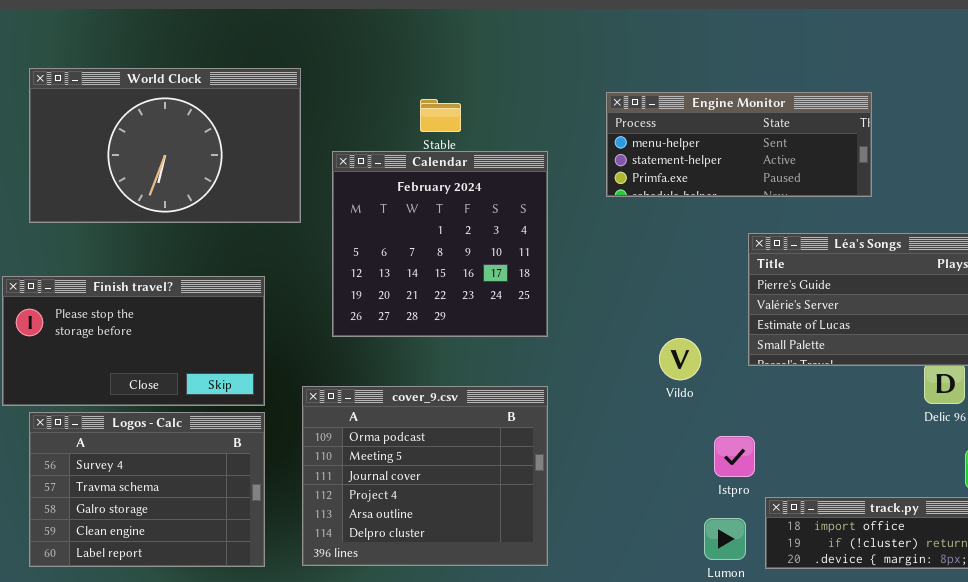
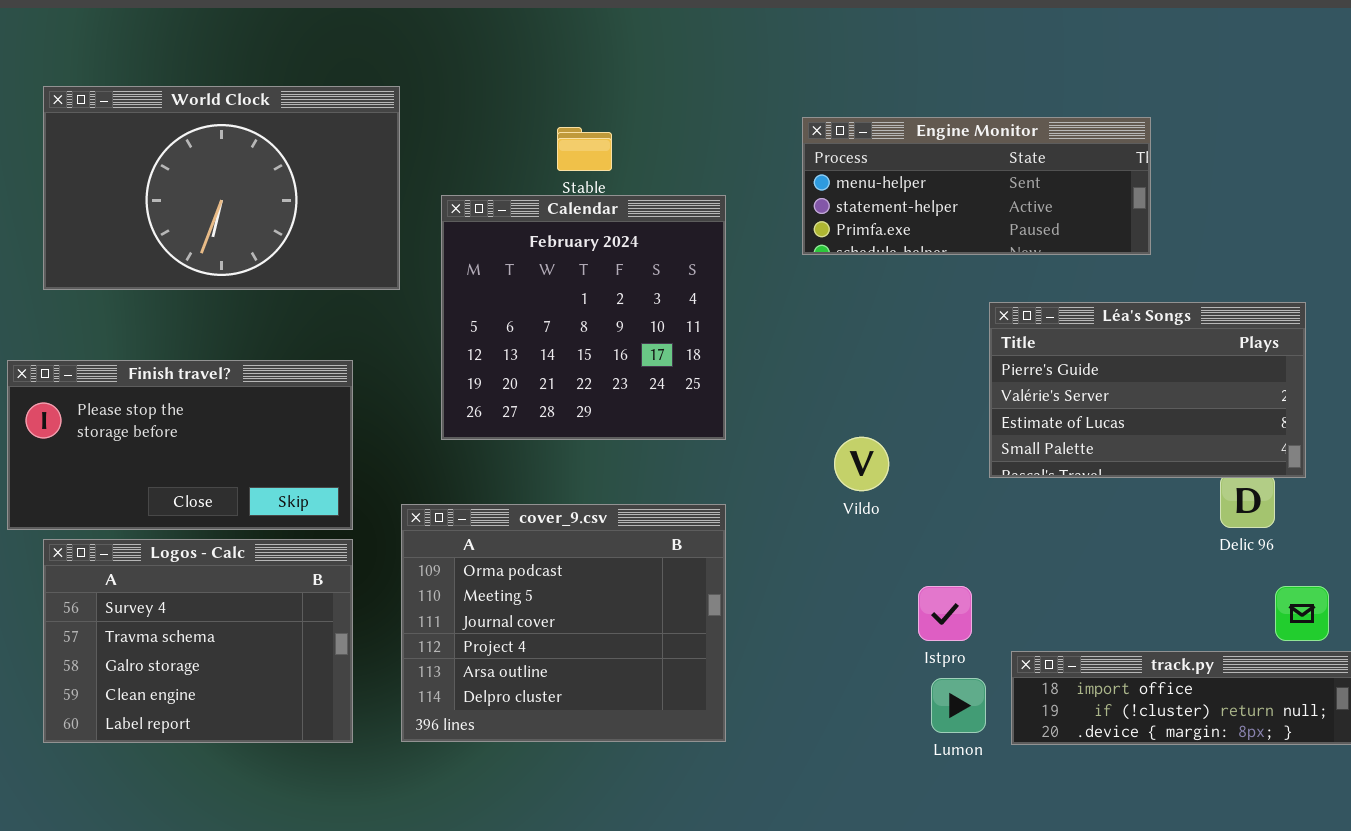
Vildo: [659,338,701,380] -> [834,437,889,491], moved
Istpro: [714,436,755,477] -> [918,586,972,641], moved

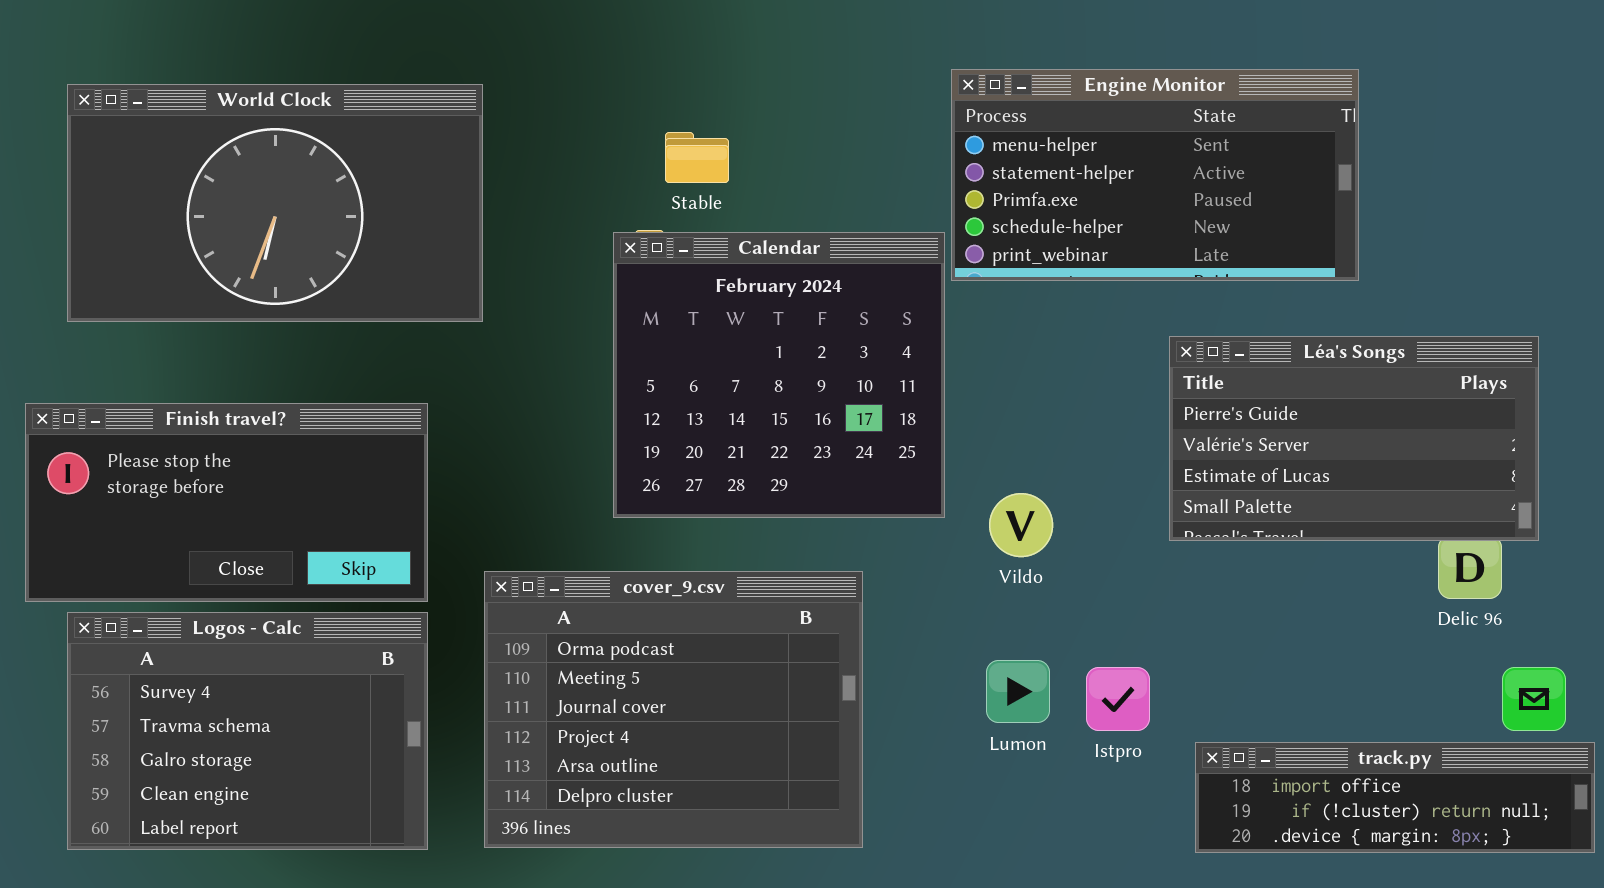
Engine Monitor: [802,117,1151,255] -> [951,69,1359,281], resized
Calendar: [441,195,726,440] -> [613,232,945,518], moved
Lumon: [931,678,986,733] -> [986,660,1050,723], moved

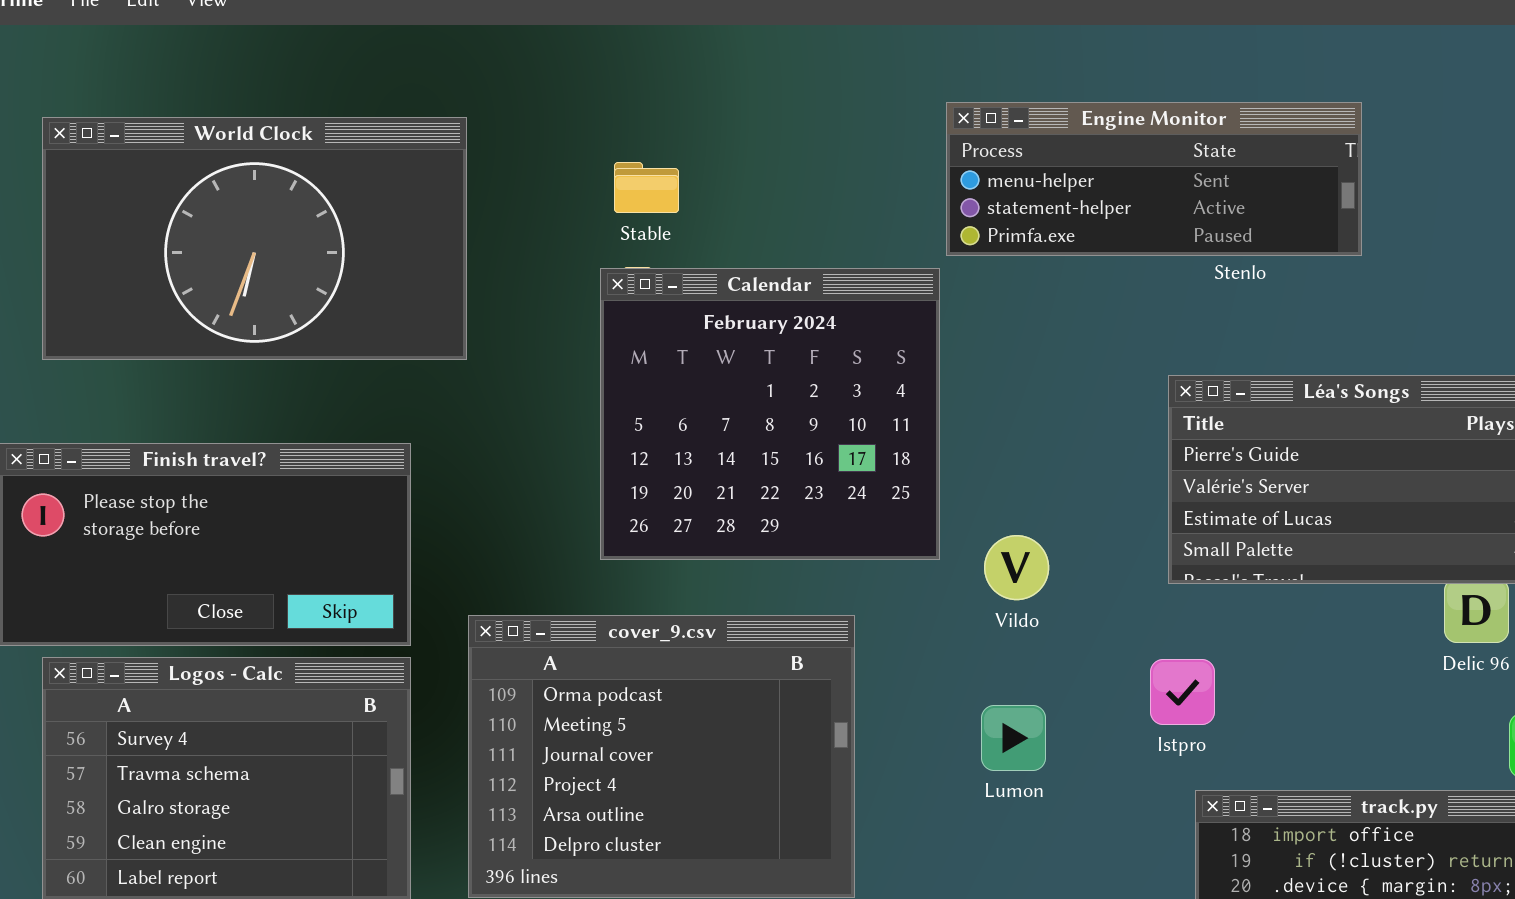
Engine Monitor: [951,69,1359,281] -> [946,102,1362,256], resized
Stable: [665,132,729,183] -> [614,162,679,213], moved
Istpro: [1086,667,1150,731] -> [1150,659,1215,725], moved

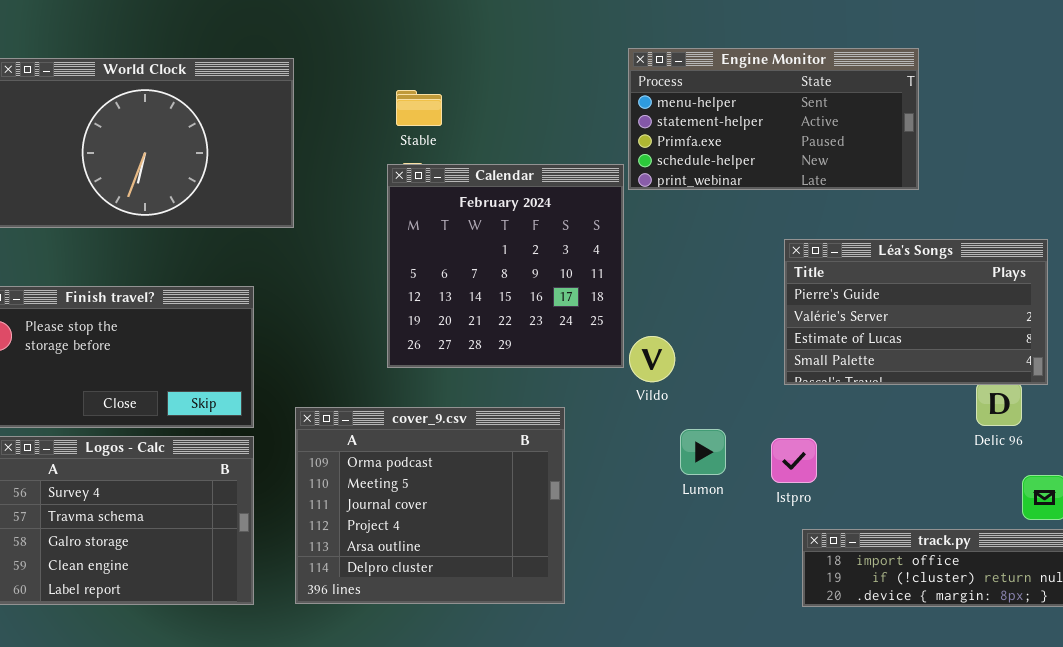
Engine Monitor: [946,102,1362,256] -> [628,48,919,190], resized
Vildo: [984,535,1049,600] -> [629,336,675,382], moved
Lumon: [981,705,1046,771] -> [680,429,726,475], moved

